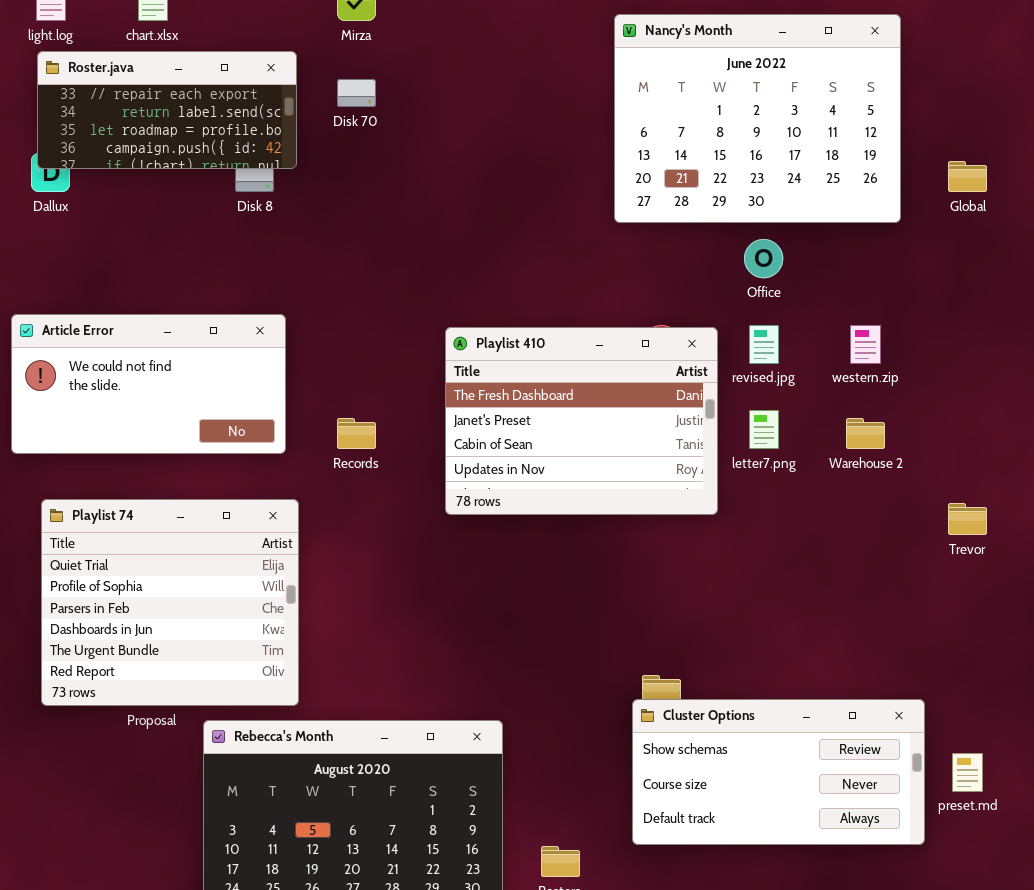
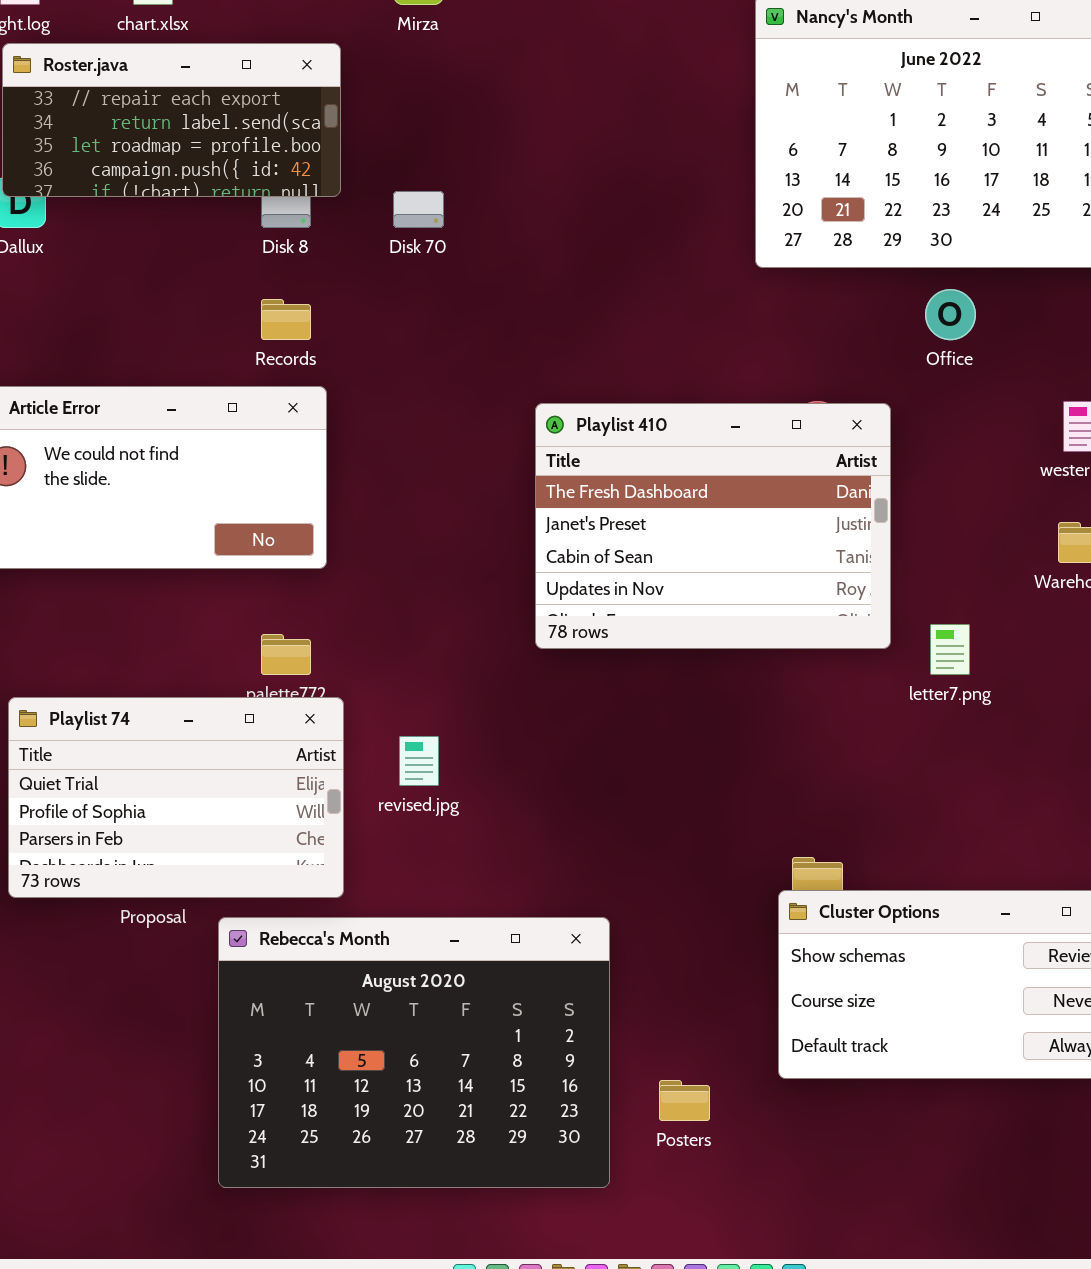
Disk 70: [337,79,376,107] -> [393,191,444,228], moved
revised.jpg: [749,325,779,364] -> [399,736,439,786], moved
letter7.png: [749,410,779,449] -> [930,624,970,675], moved
Records: [337,418,376,449] -> [261,299,311,340], moved
Playlist 74: [41,499,299,706] -> [8,697,344,898], resized

